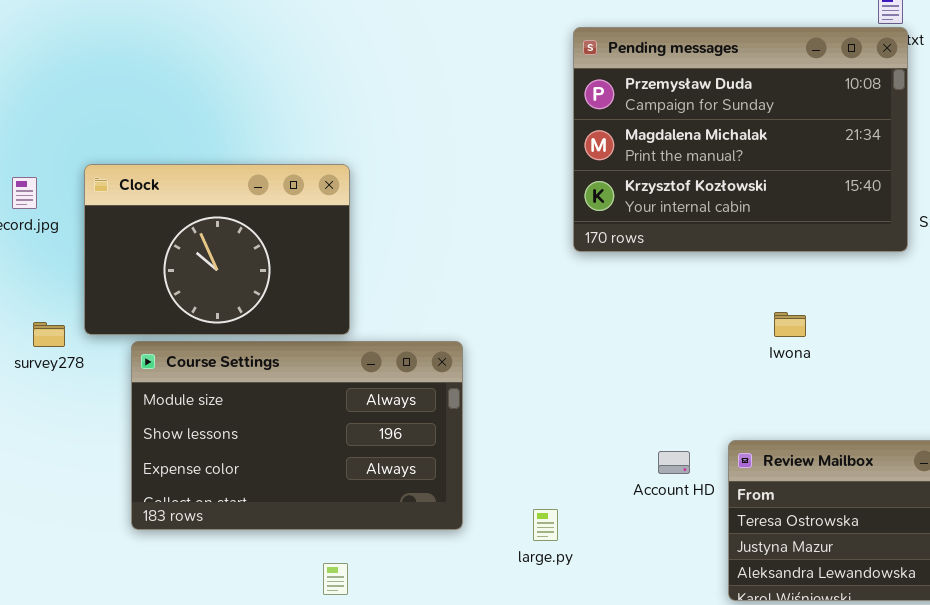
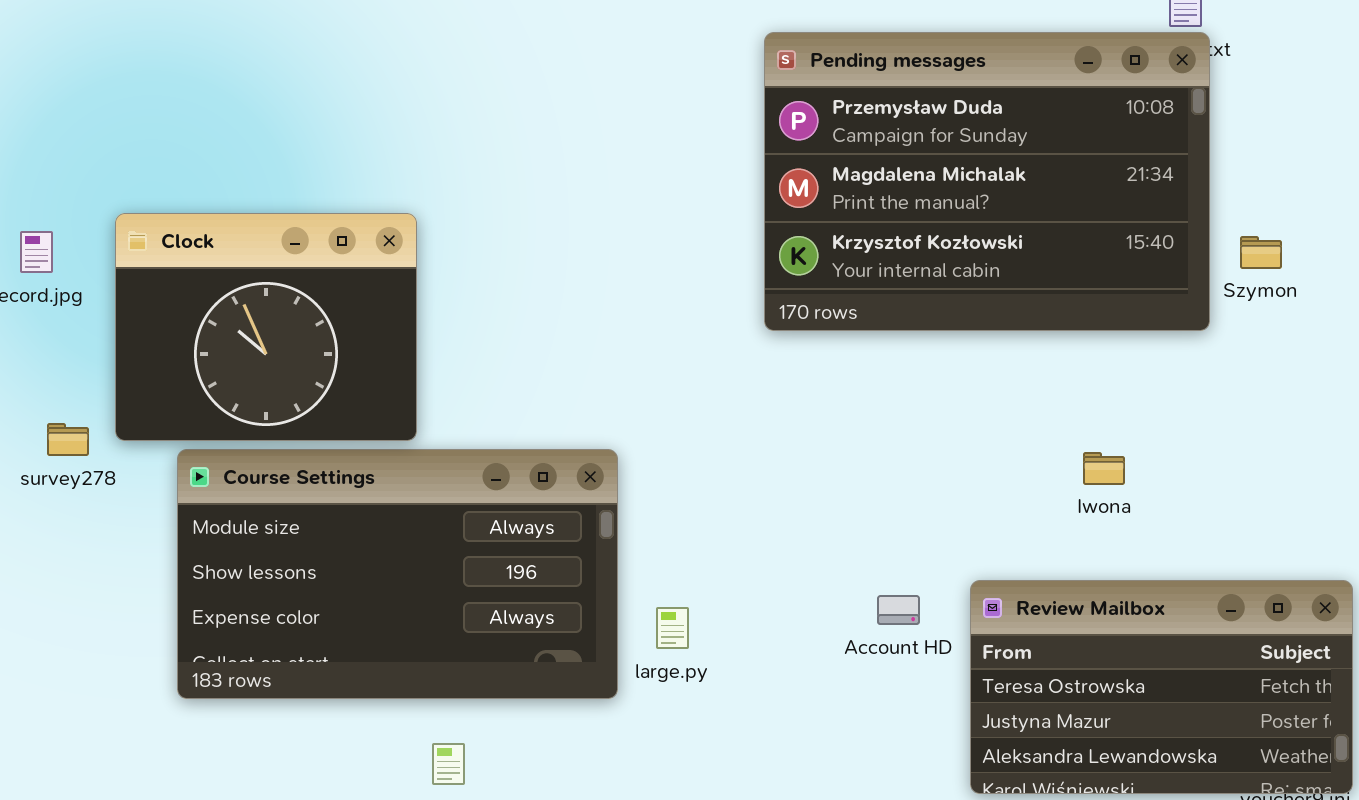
Clock: [84,164,350,335] -> [115,213,417,441], resized
Iwona: [774,312,806,337] -> [1083,452,1125,485], moved
large.py: [533,509,558,541] -> [656,607,689,649], moved

